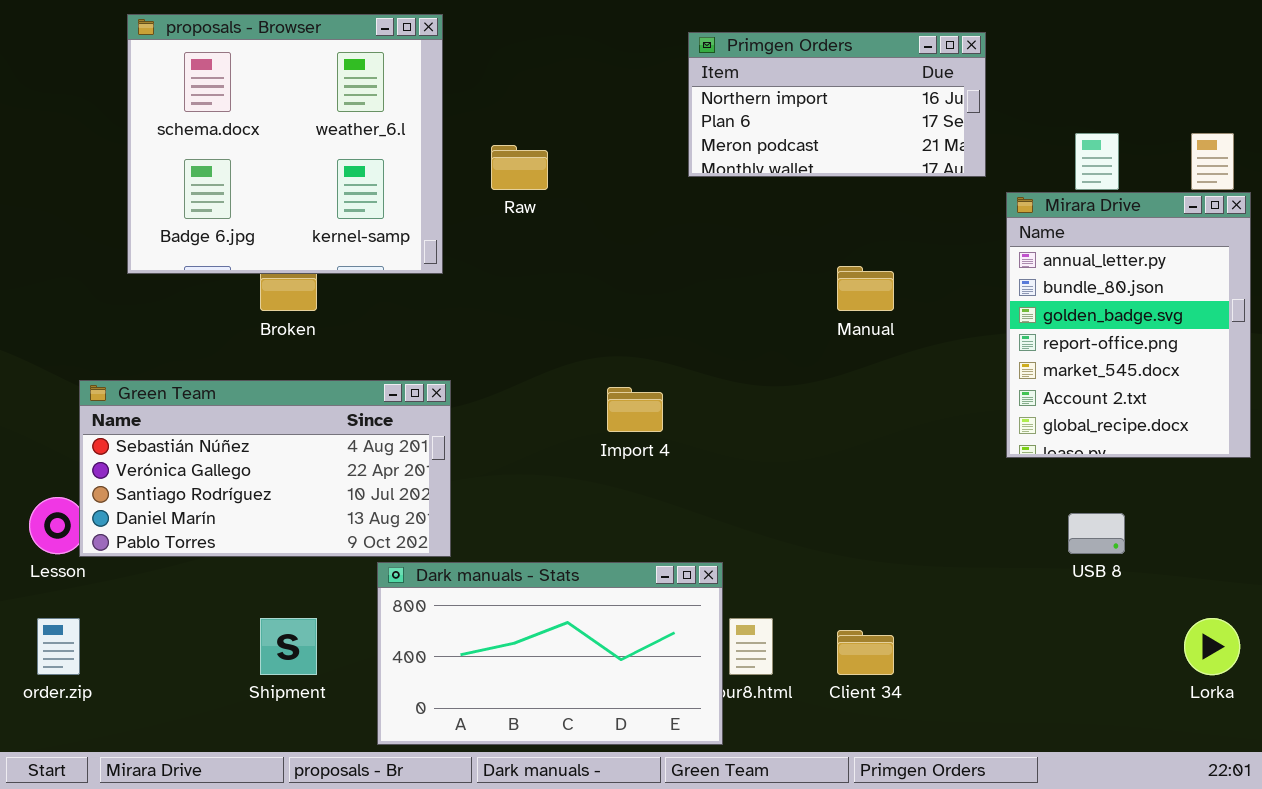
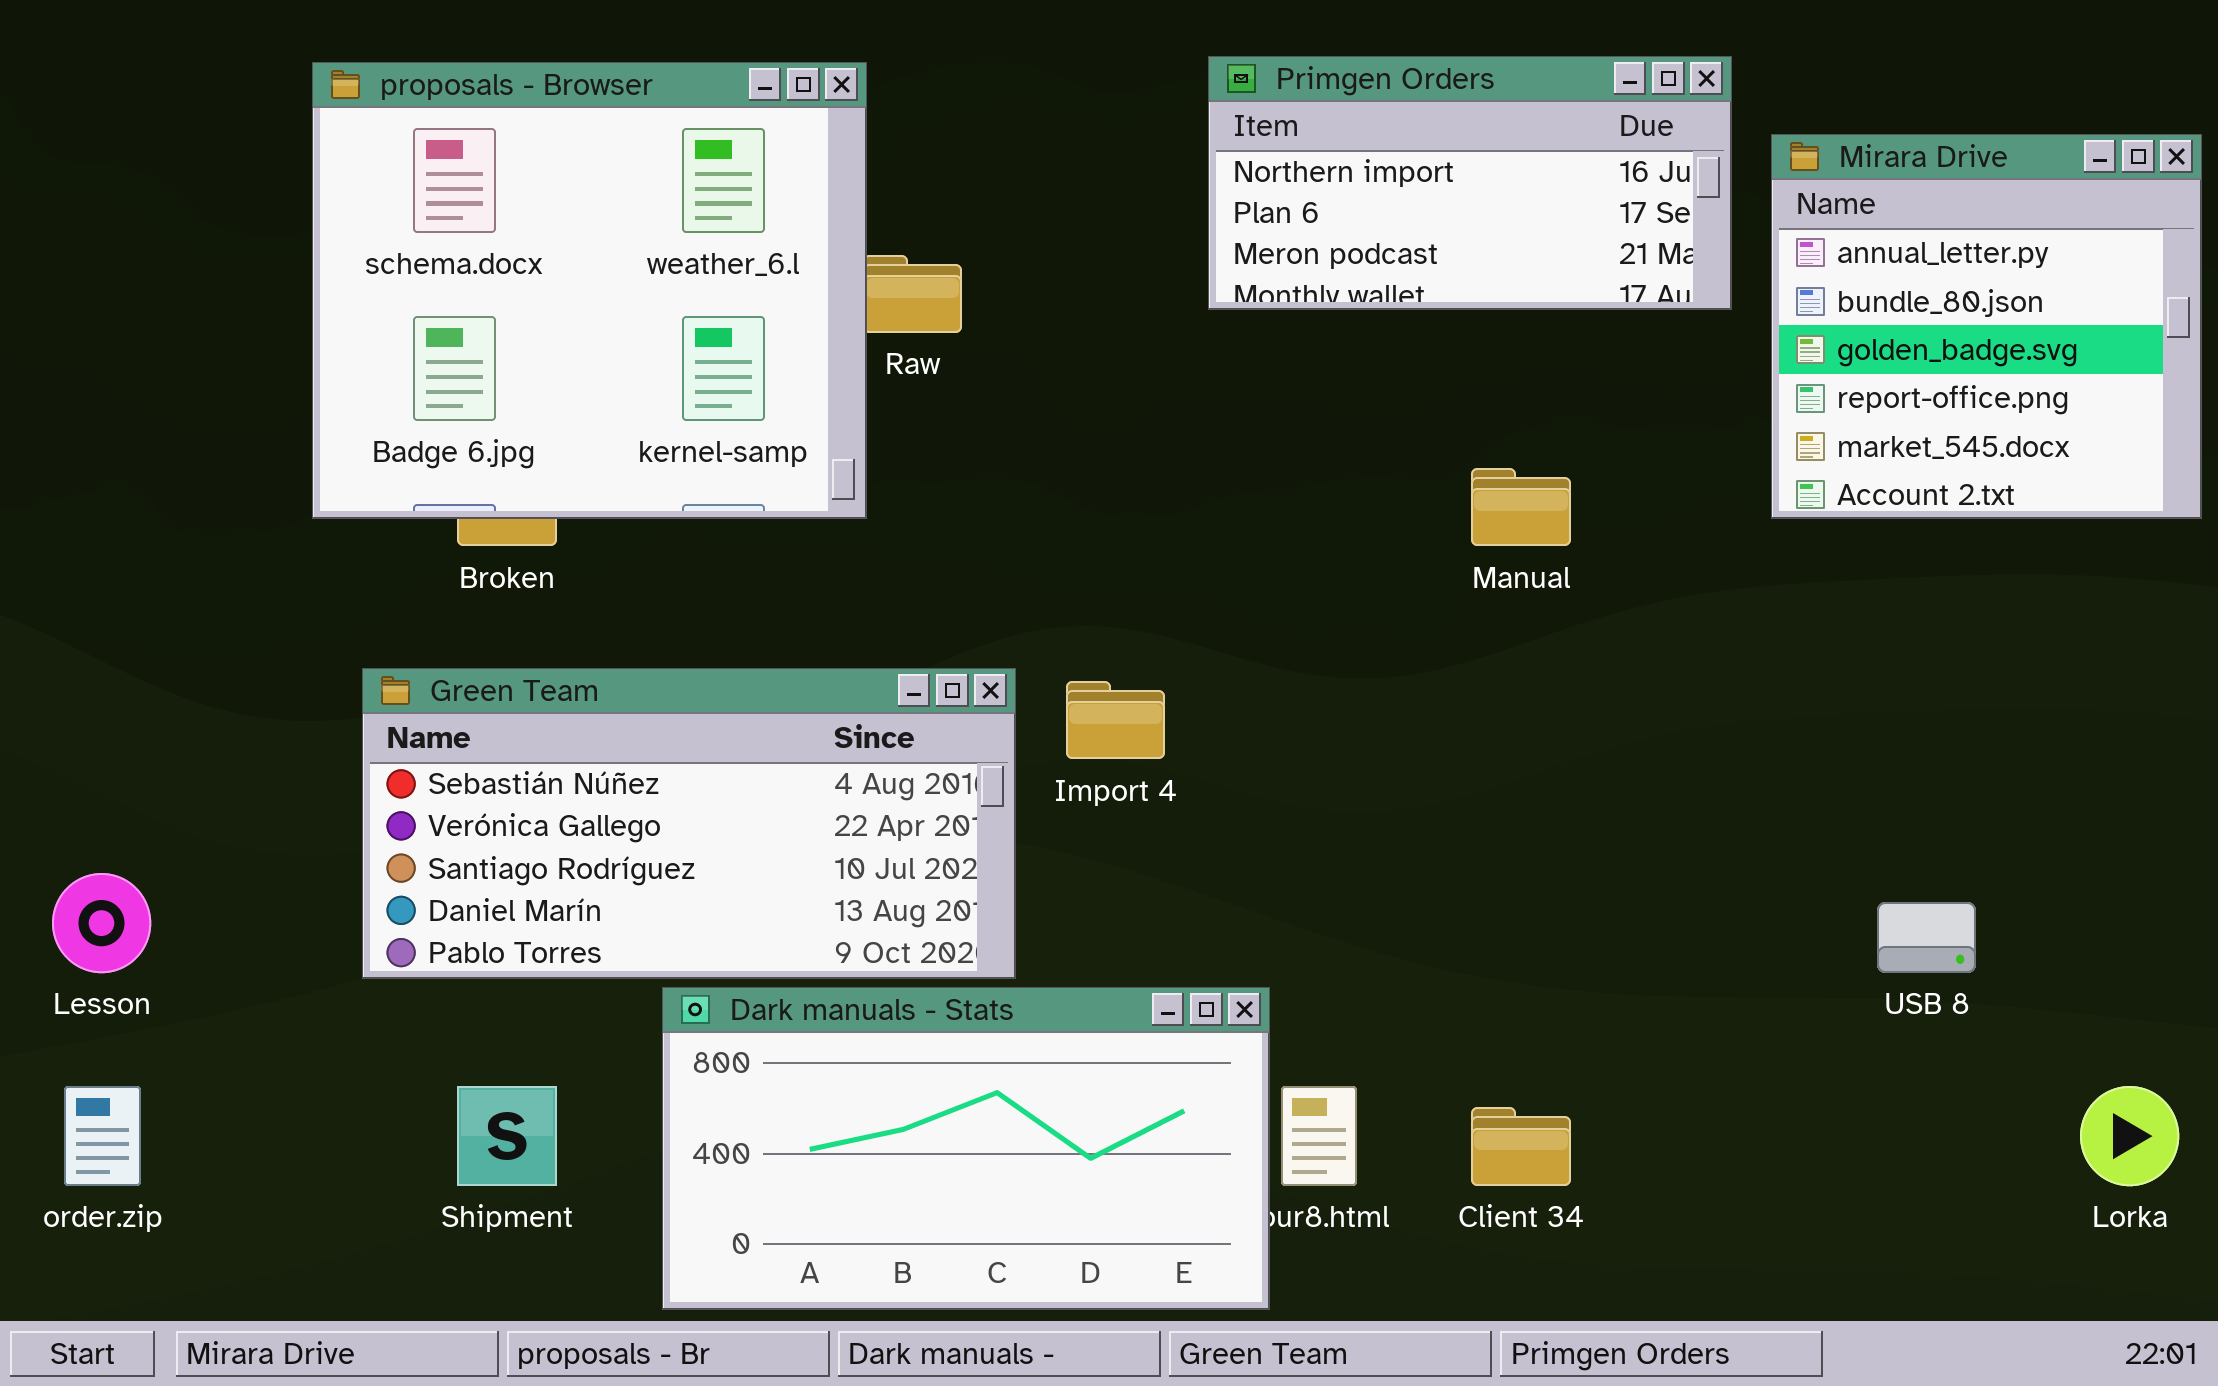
proposals - Browser: [127,14,443,274] -> [312,62,867,519], moved
Mirara Drive: [1006,192,1251,458] -> [1771,134,2202,519], moved, resized
Green Team: [79,380,451,557] -> [362,668,1016,979], moved

